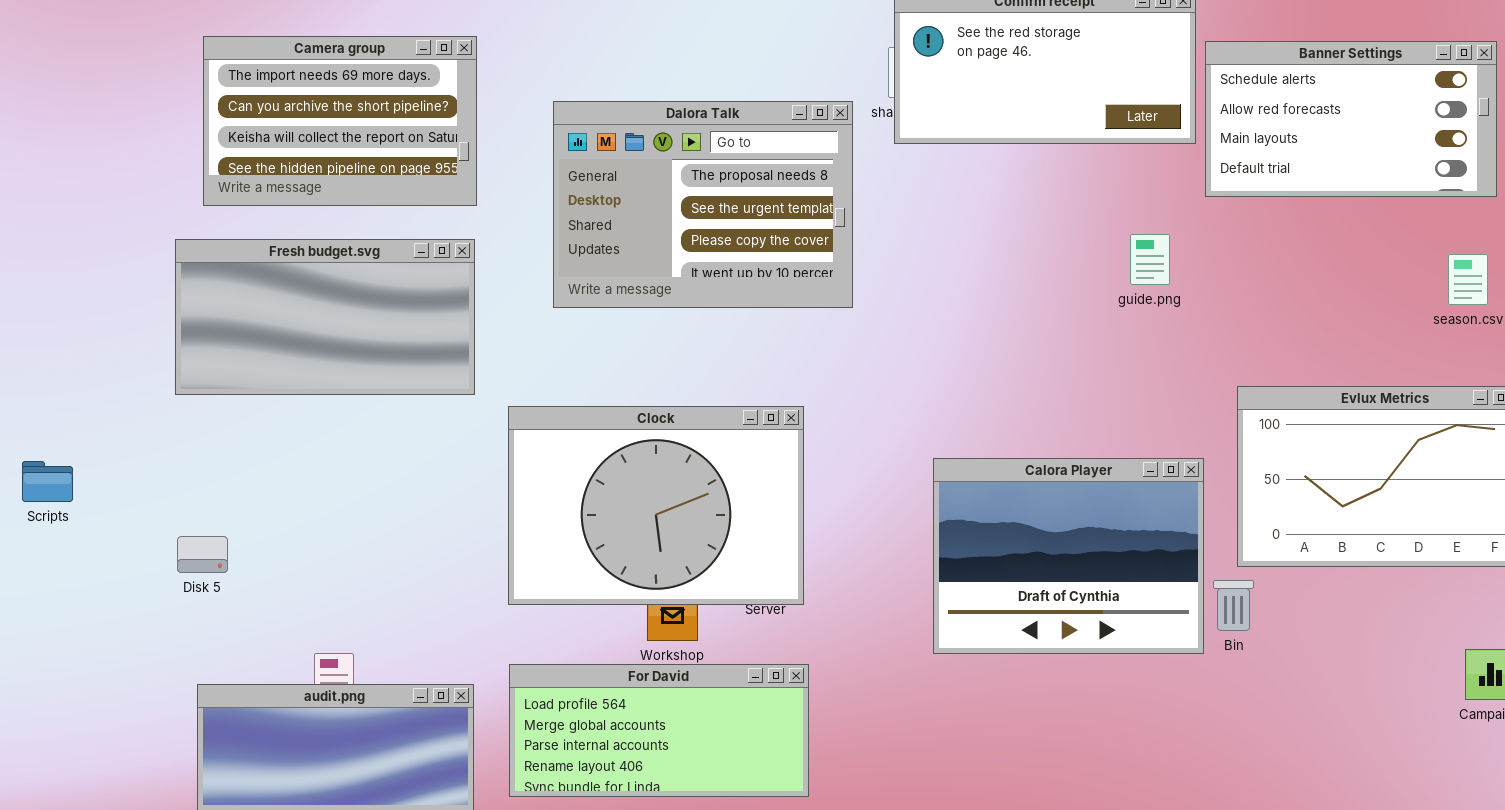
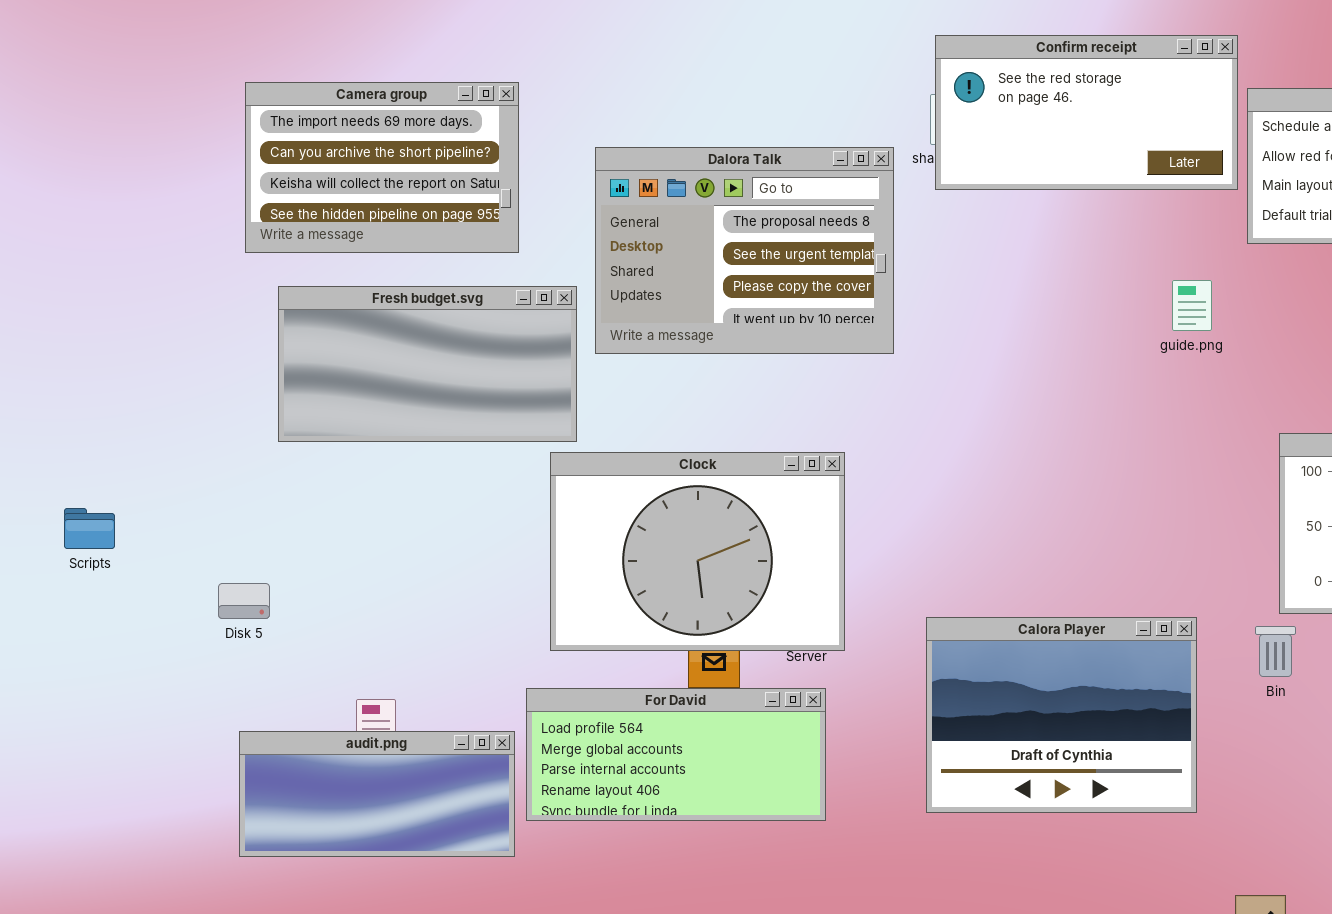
Fresh budget.svg: [175,239,475,395] -> [278,286,577,442], moved
Calora Player: [933,458,1204,654] -> [926,617,1197,813], moved
For David: [509,664,809,797] -> [526,688,826,821], moved

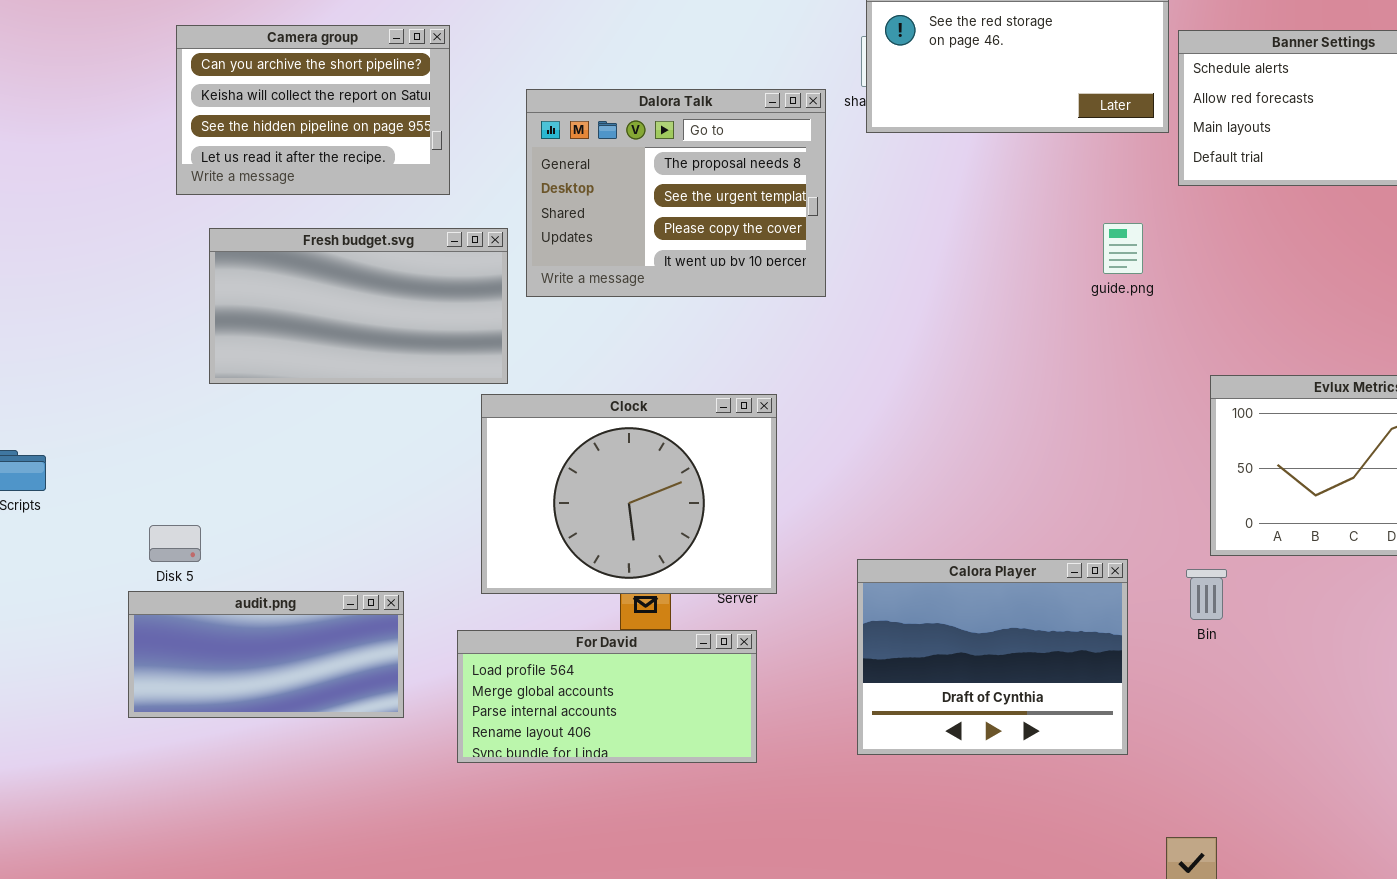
Camera group: [245,82,519,253] -> [176,25,450,195], scrolled down 1 row
audit.png: [239,731,515,857] -> [128,591,404,718], moved

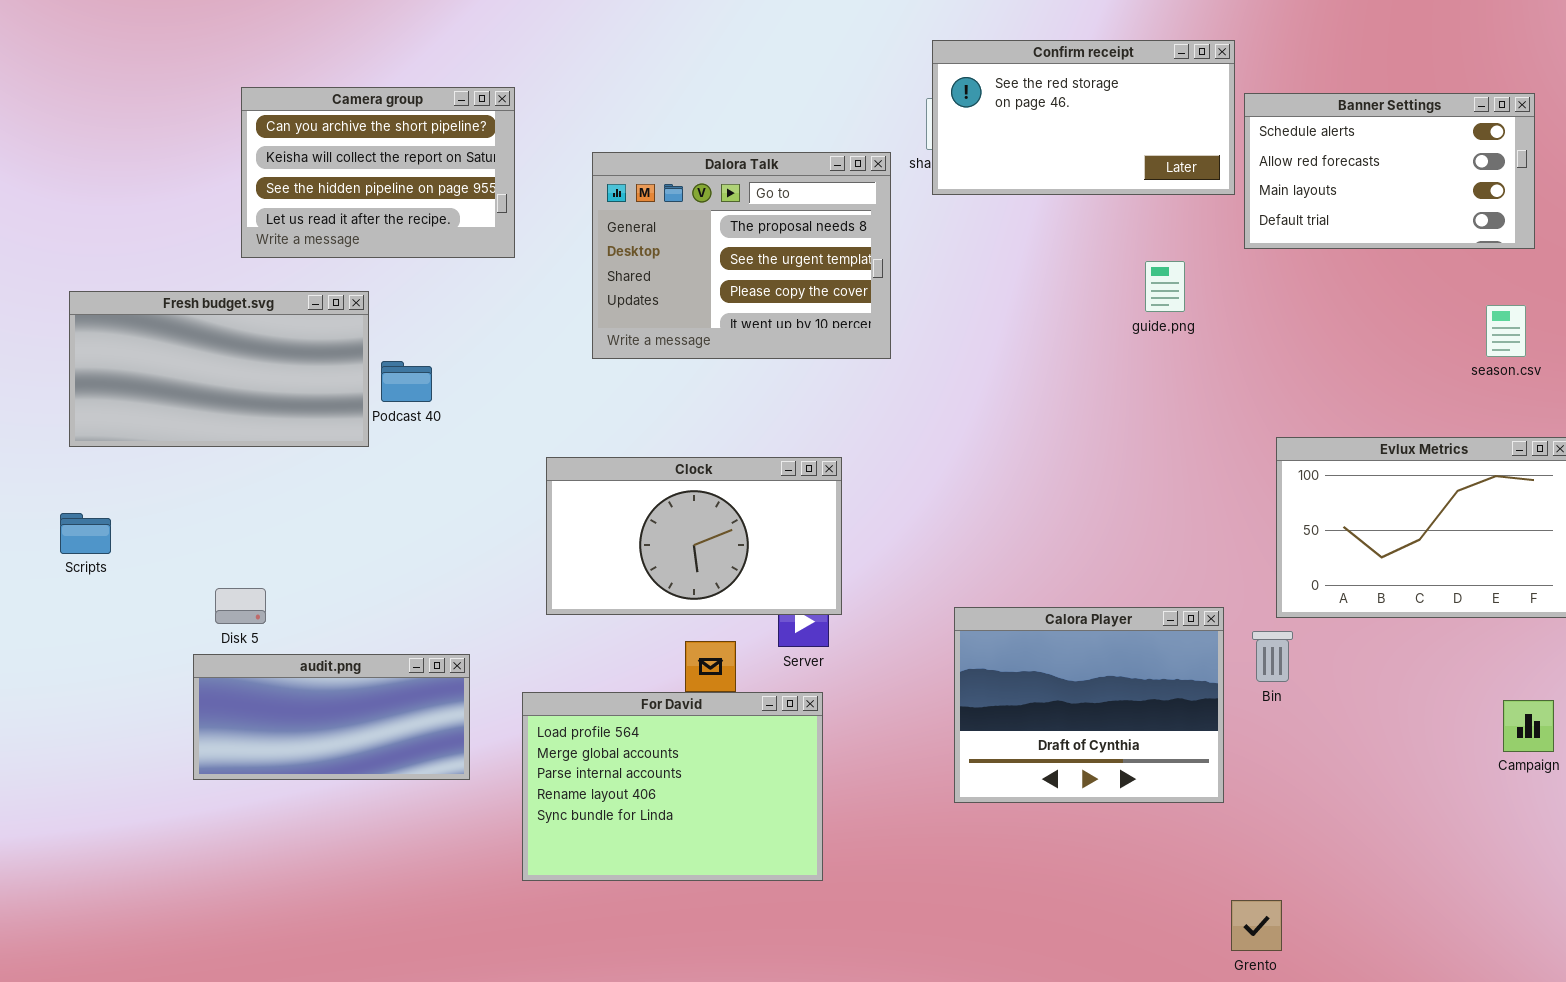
guide.png: [1103,223,1143,274] -> [1145,261,1185,312], moved
Fresh budget.svg: [209,228,508,384] -> [69,291,369,447], moved
Clock: [481,394,777,594] -> [546,457,842,615], resized
Calora Player: [857,559,1128,755] -> [954,607,1224,803], moved
For David: [457,630,757,763] -> [522,692,823,881], resized

